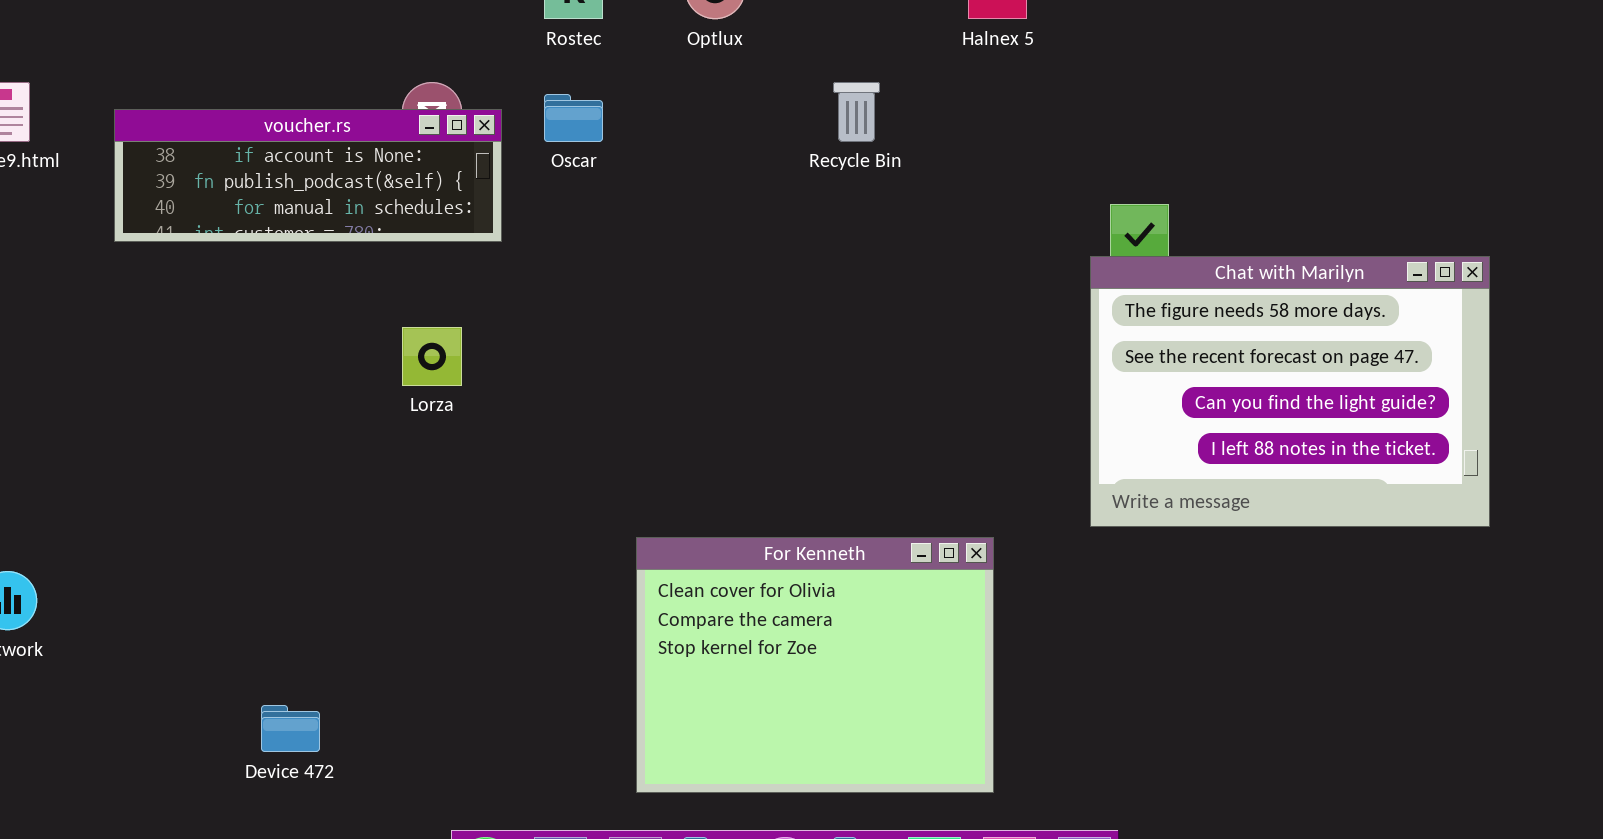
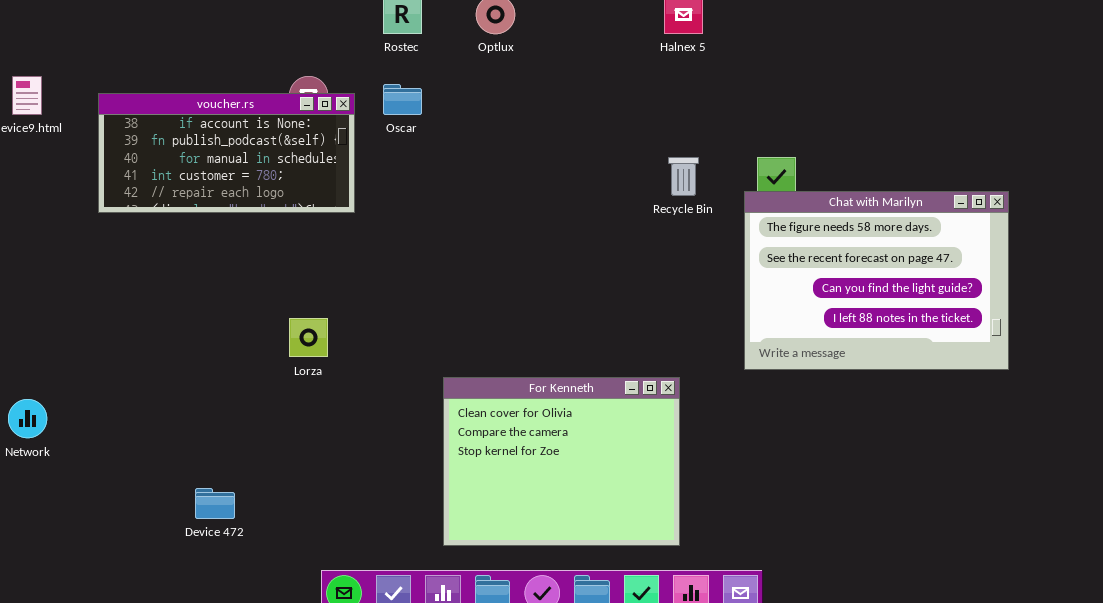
Recycle Bin: [833,82,880,142] -> [668,157,699,196], moved
voucher.rs: [114,109,502,242] -> [98,93,355,213], resized
Lorza: [402,327,462,386] -> [289,318,328,357], moved

